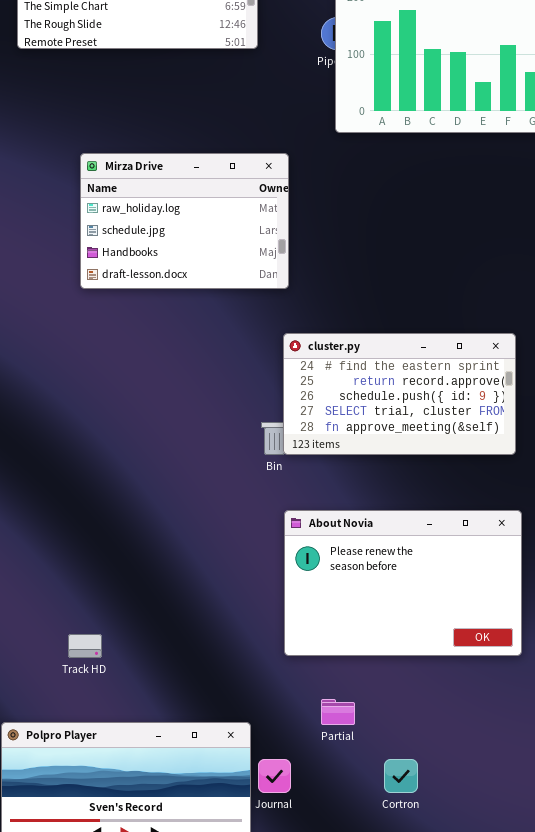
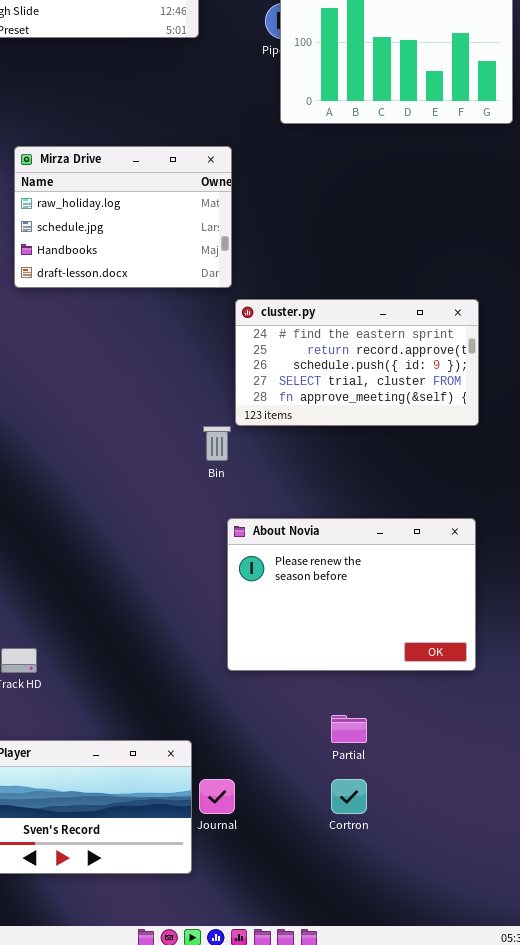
cluster.py: [283,333,516,455] -> [235,299,479,426], moved
Partial: [321,699,355,725] -> [331,715,367,743], moved

